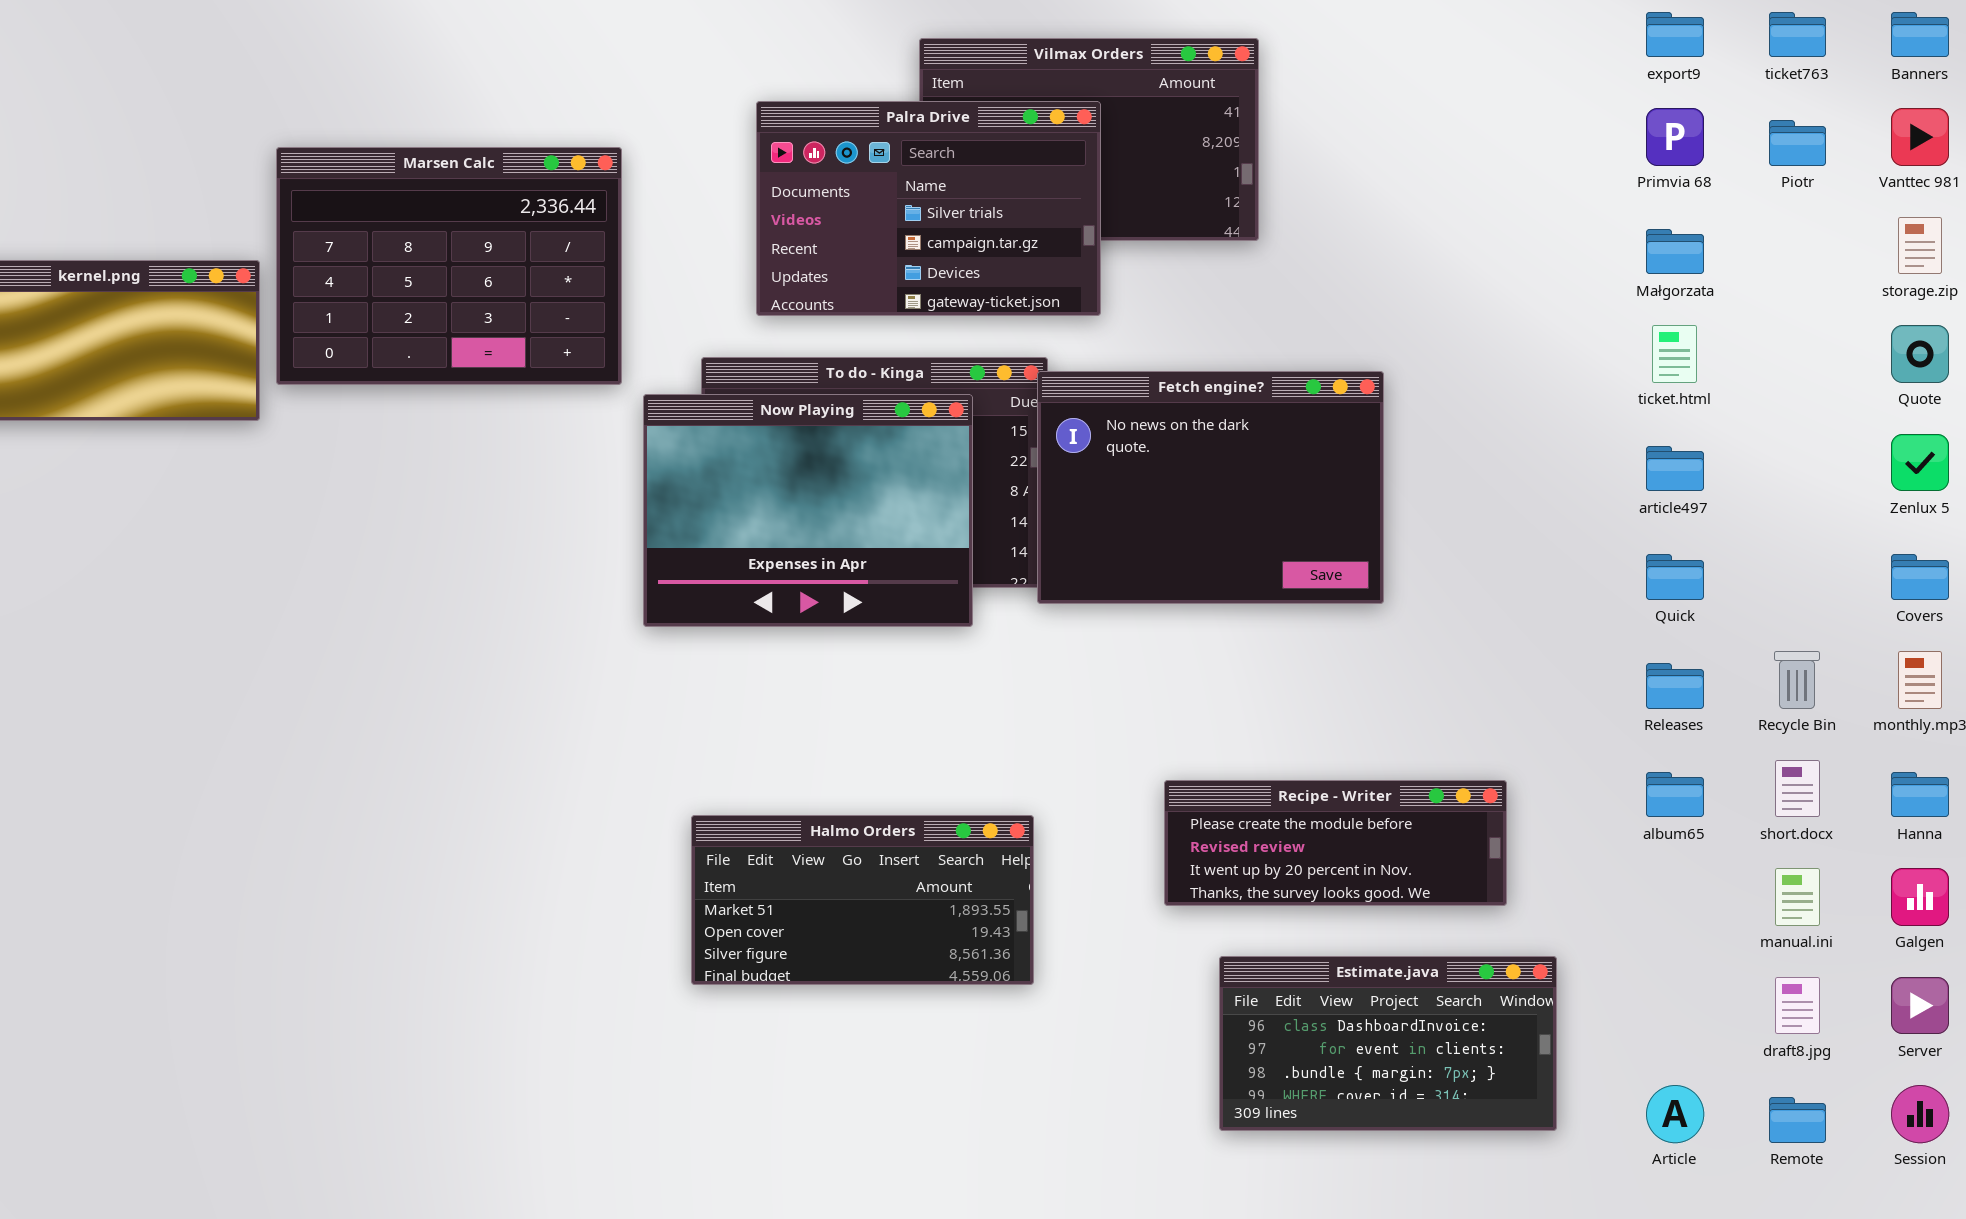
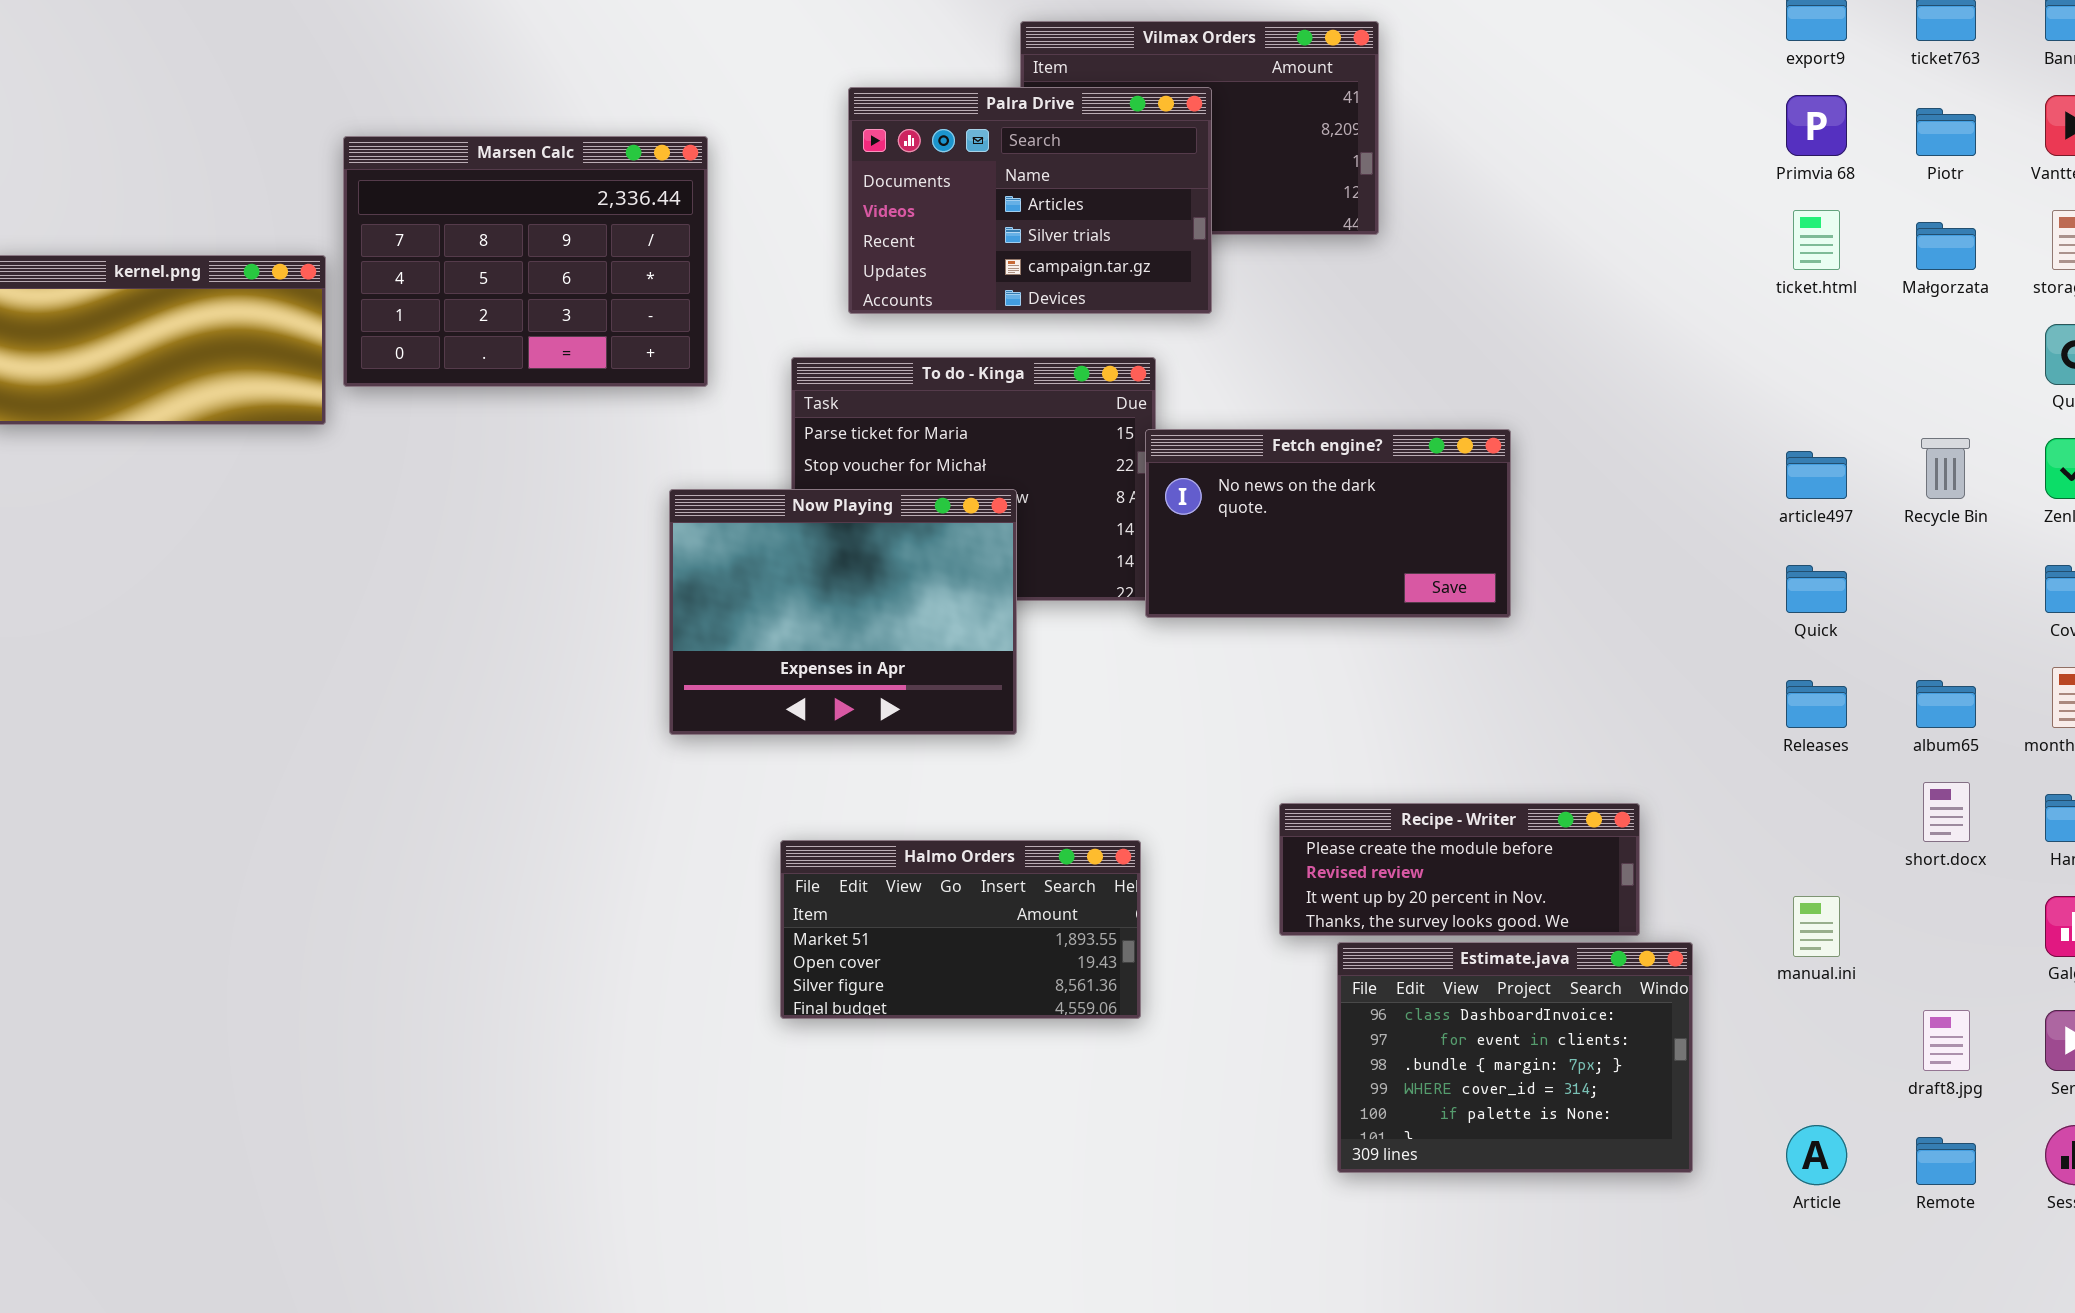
Palra Drive: [756,101,1101,316] -> [848,87,1212,314], scrolled up 1 row
Małgorzata: [1646,229,1704,274] -> [1916,222,1976,270], moved
ticket.html: [1652,325,1697,383] -> [1793,210,1840,270], moved
Fetch engine?: [1037,371,1384,604] -> [1145,429,1511,618], resized
Now Playing: [643,394,973,627] -> [669,489,1017,735], moved
Recycle Bin: [1774,651,1820,709] -> [1921,438,1970,499], moved
album65: [1646,772,1704,817] -> [1916,680,1976,728], moved
manual.ini: [1775,868,1820,926] -> [1793,896,1840,957], moved
Estimate.java: [1219,956,1557,1131] -> [1337,942,1693,1173], resized

